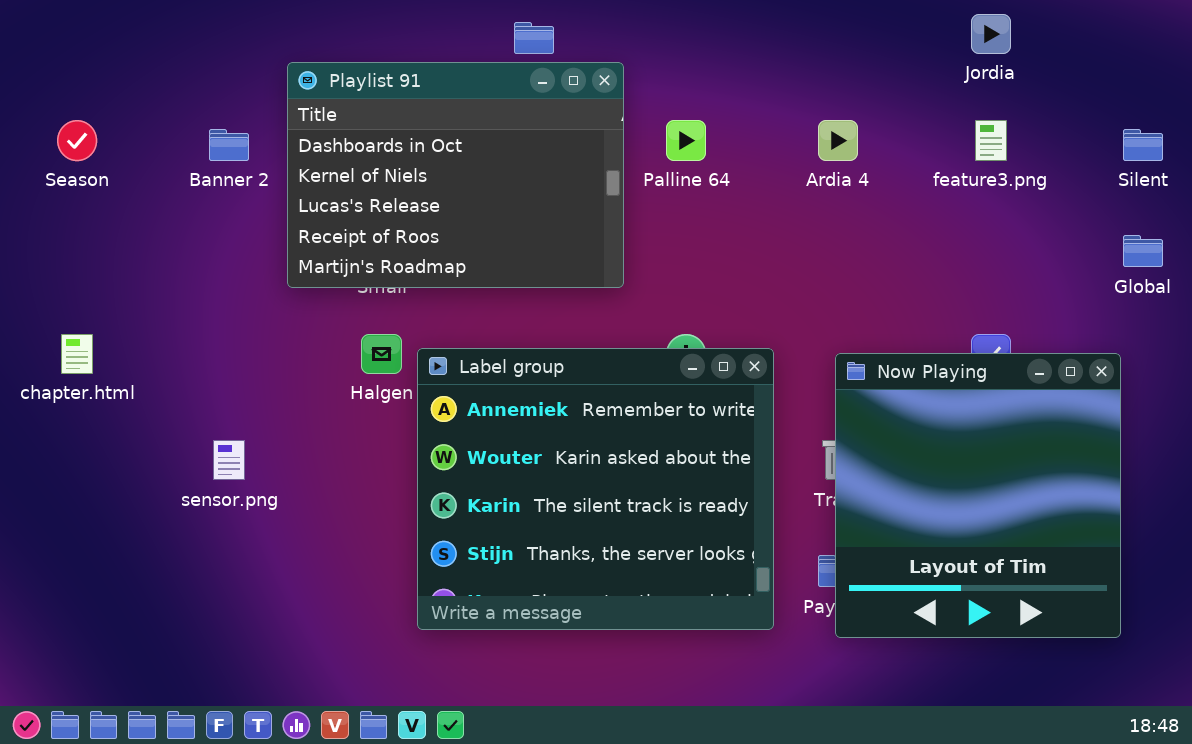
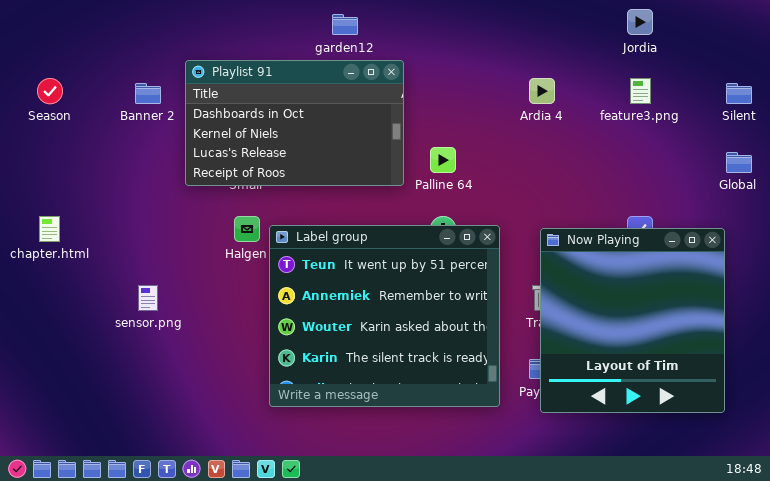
Playlist 91: [287,62,624,288] -> [185,60,404,186], resized
Palline 64: [666,120,706,161] -> [430,147,456,173], moved
Label group: [417,348,774,630] -> [269,225,500,407], scrolled up 1 row

